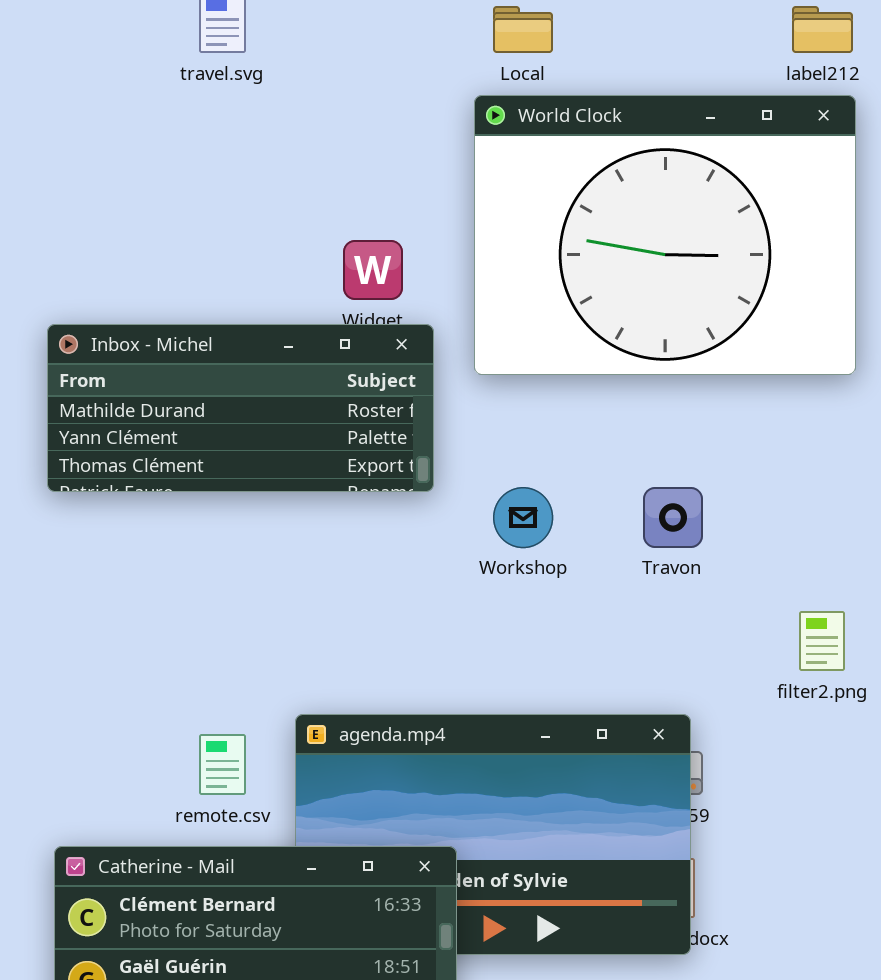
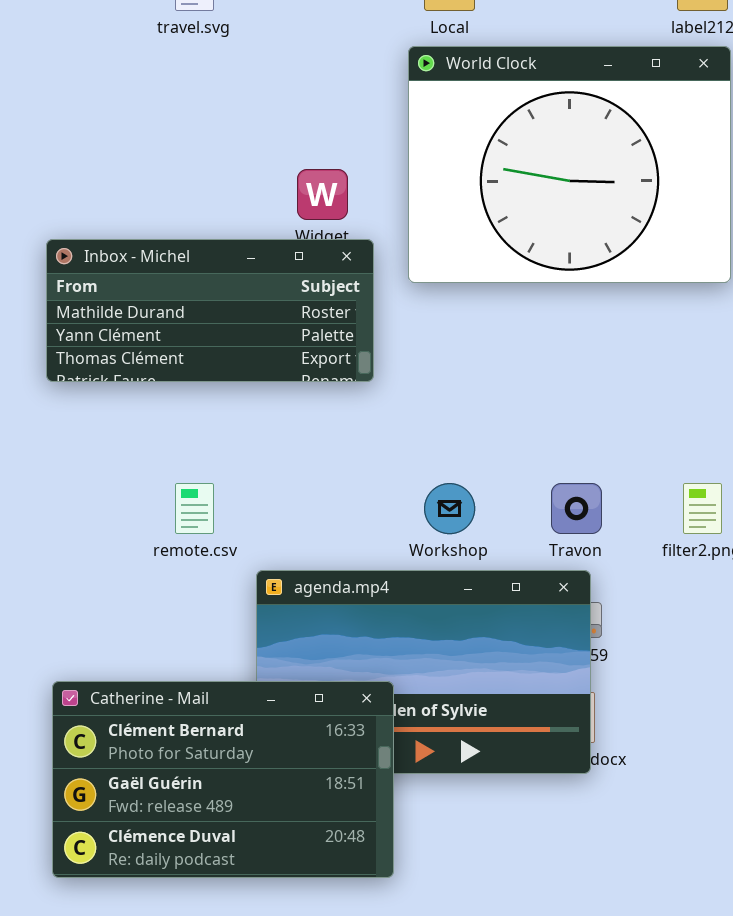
Workshop: [493,487,553,548] -> [424,483,475,534], moved
Travon: [643,487,703,548] -> [551,483,602,534], moved
remote.csv: [199,734,246,795] -> [175,483,214,534], moved

